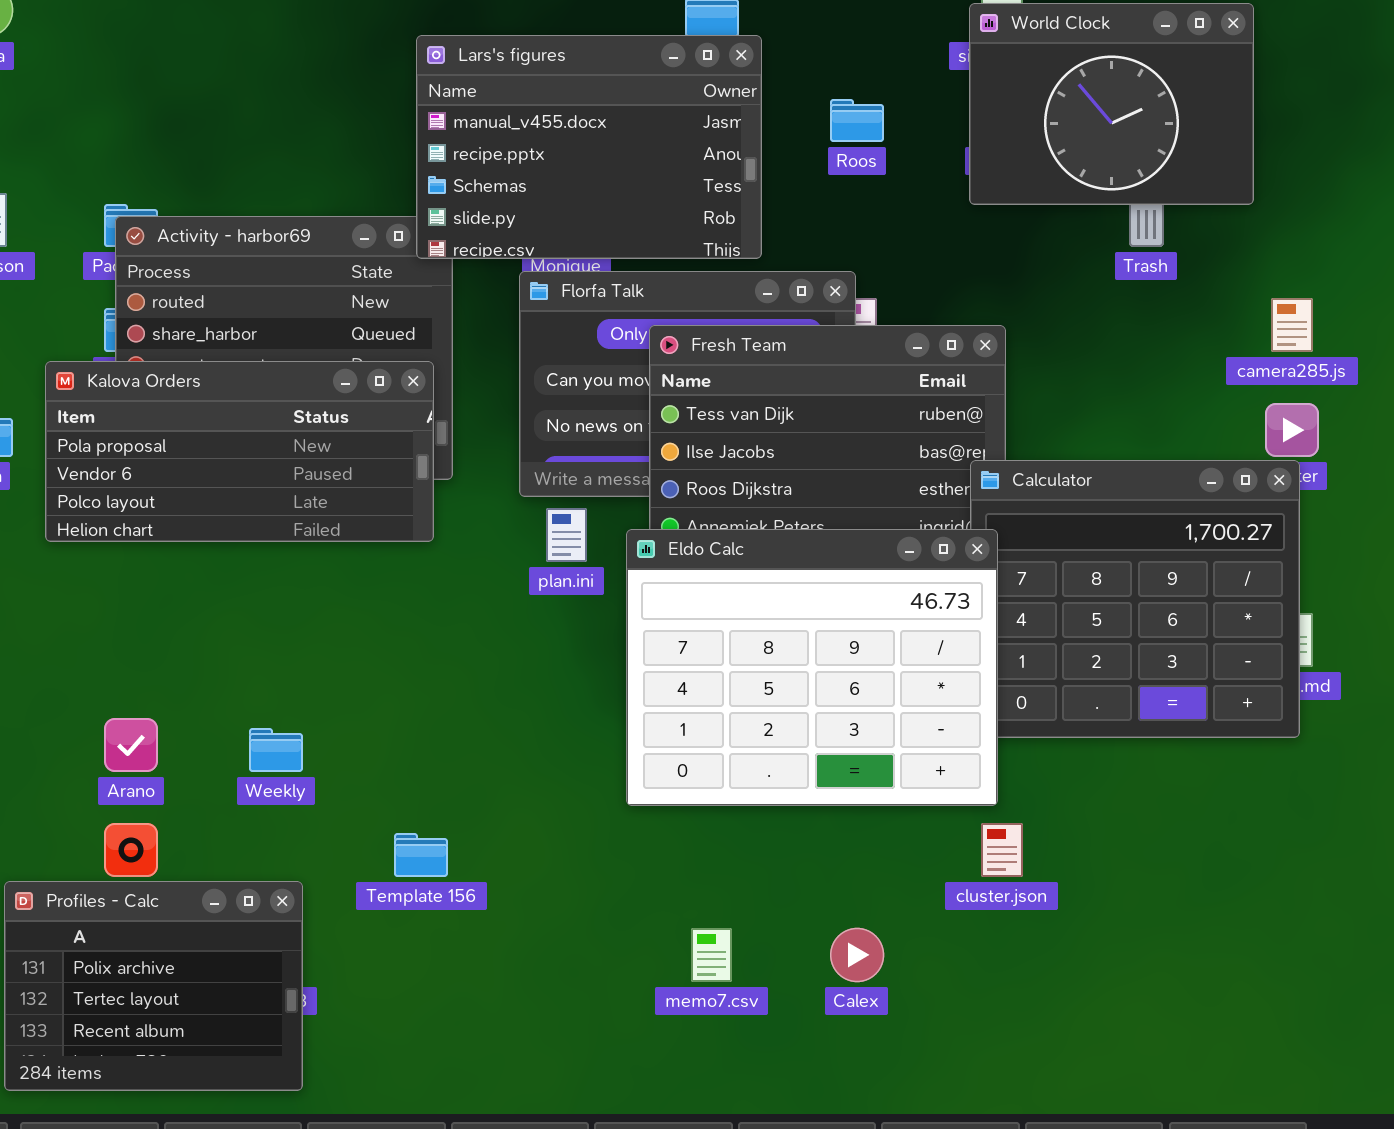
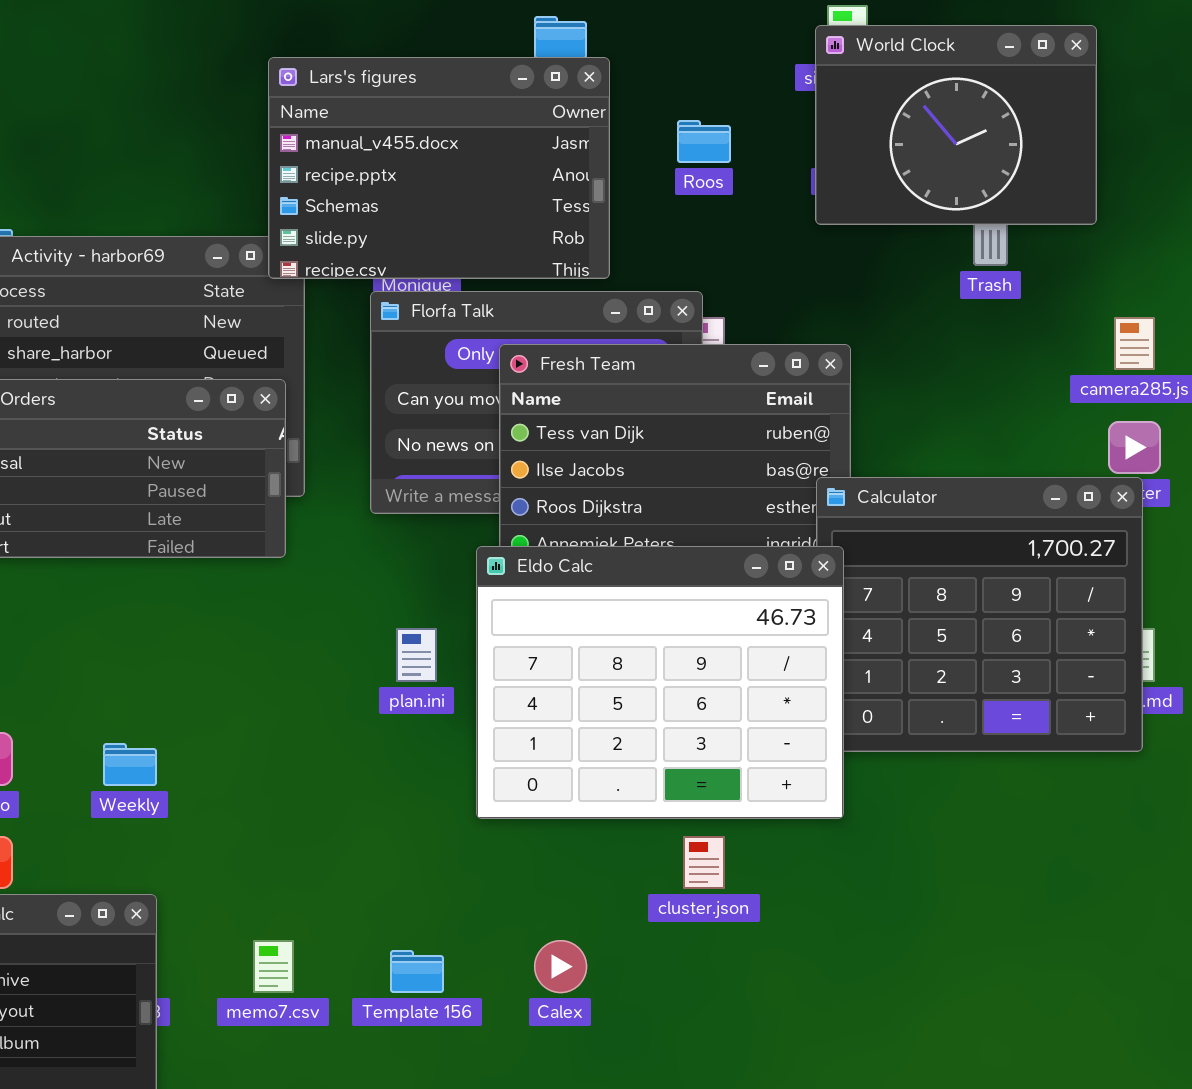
plan.ini: [546,508,587,562] -> [396,628,437,682], moved
cluster.json: [981,823,1023,877] -> [683,836,725,889], moved
Template 156: [394,833,448,877] -> [390,950,444,993], moved
memo7.csv: [691,928,732,982] -> [253,940,294,993], moved
Calex: [830,928,884,982] -> [534,940,587,993], moved

